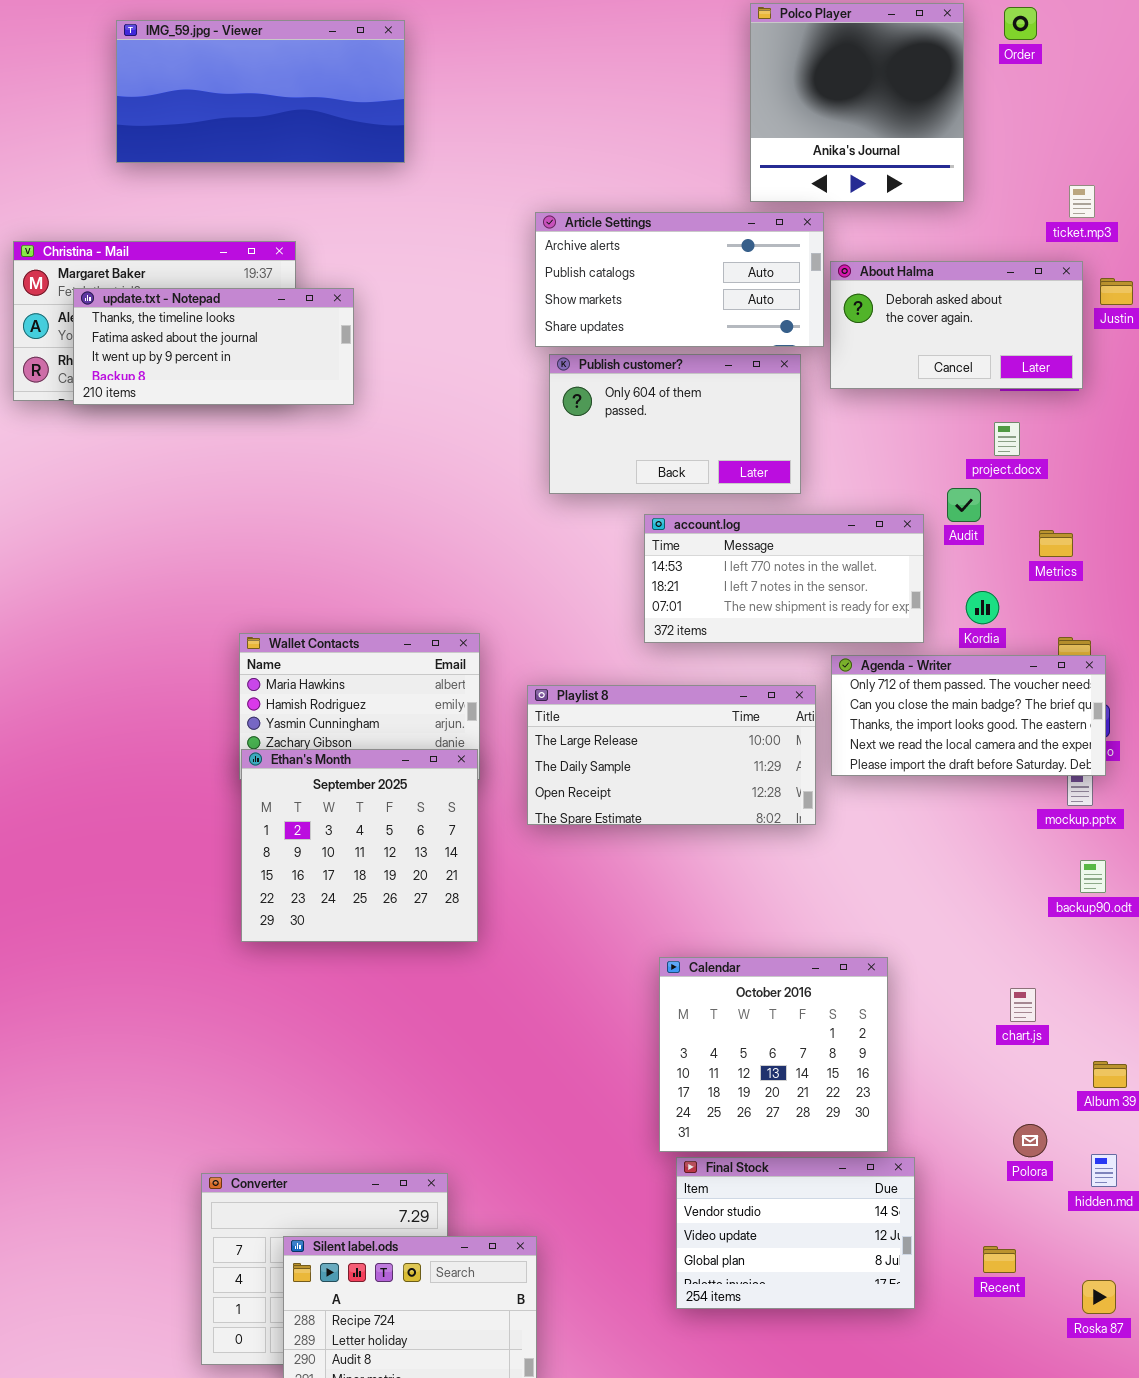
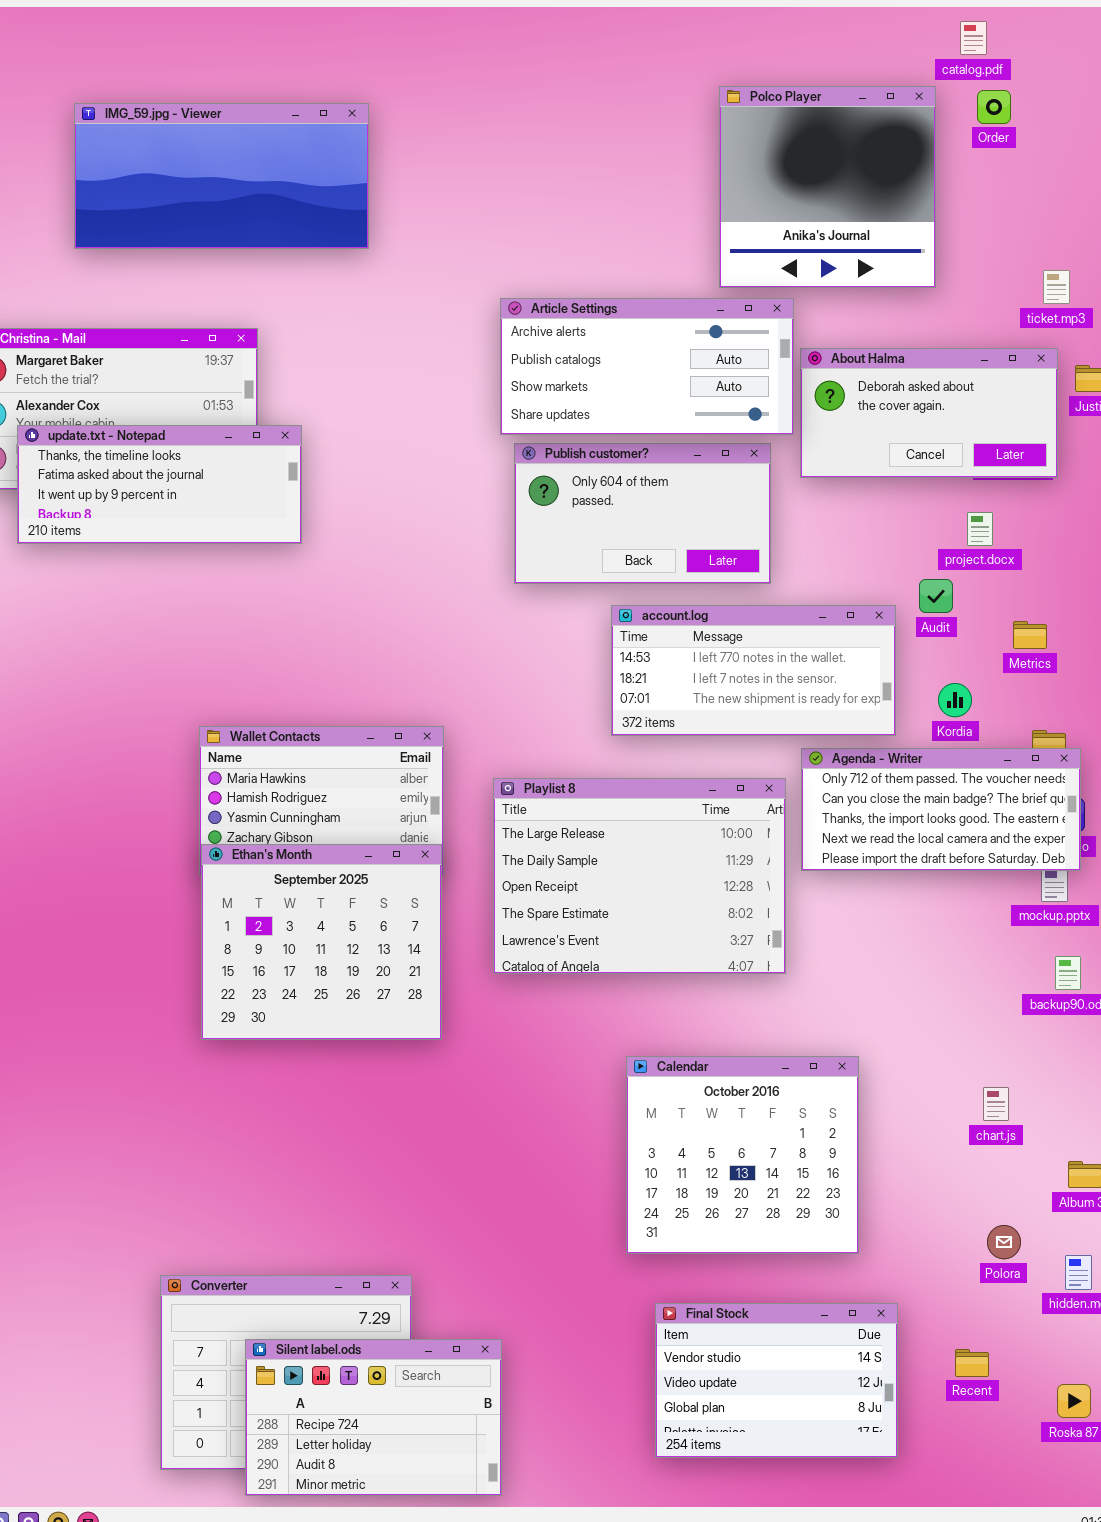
update.txt - Notepad: [73,288,354,405] -> [17,425,302,544], moved
Playlist 8: [527,685,816,825] -> [493,778,786,974], resized
Final Stock: [676,1157,915,1309] -> [655,1303,898,1458], moved

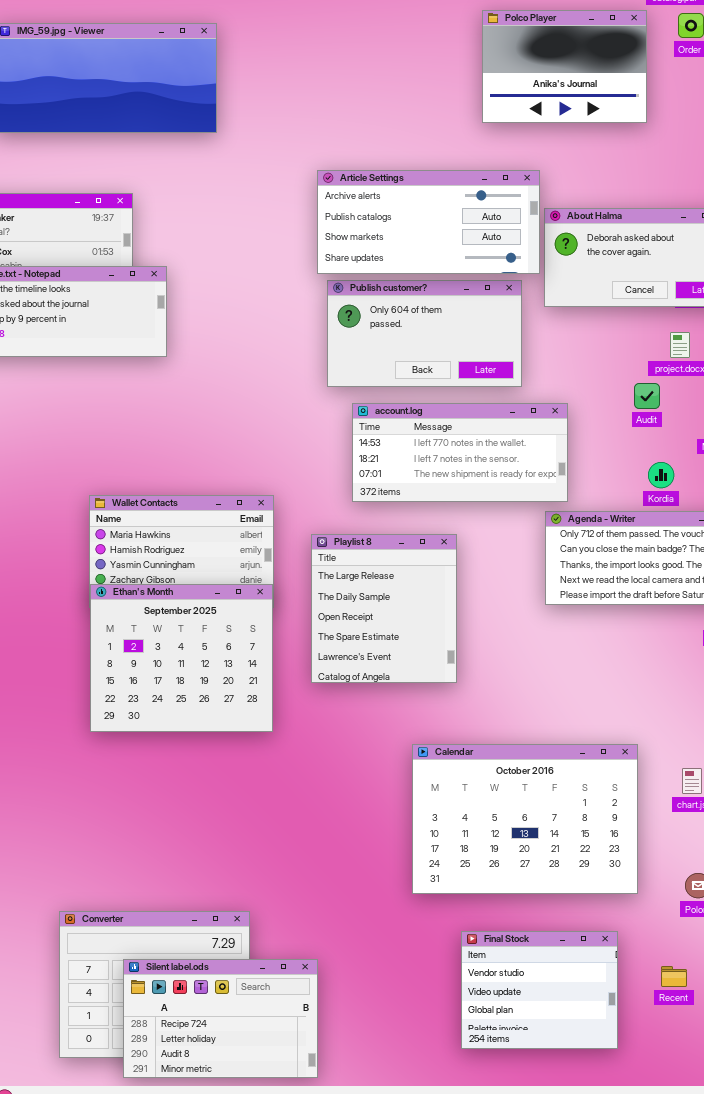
Polco Player: [719,86,936,288] -> [482,10,647,123], resized
account.log: [611,605,896,736] -> [352,403,568,502], moved
Playlist 8: [493,778,786,974] -> [311,534,457,683], resized
Calendar: [626,1056,859,1254] -> [412,744,638,894], resized
Final Stock: [655,1303,898,1458] -> [461,931,618,1049], resized

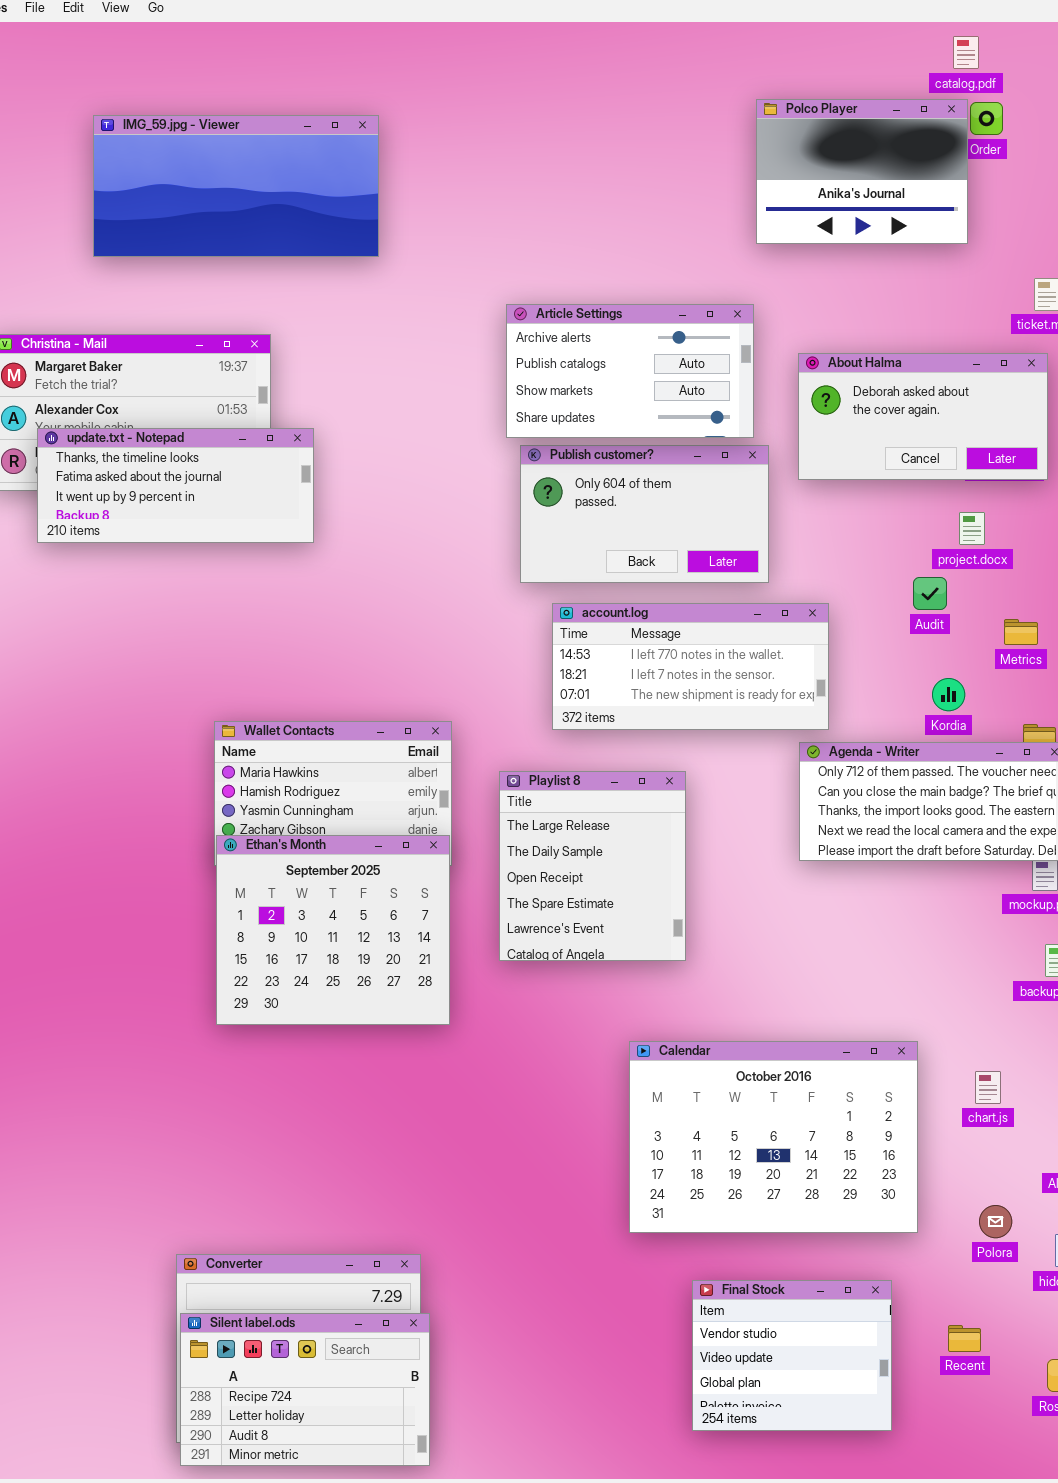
Polco Player: [482,10,647,123] -> [756,99,968,244], moved
Article Settings: [317,170,540,274] -> [506,304,754,438], resized
Silent label.ods: [123,959,318,1078] -> [180,1313,430,1466], moved

